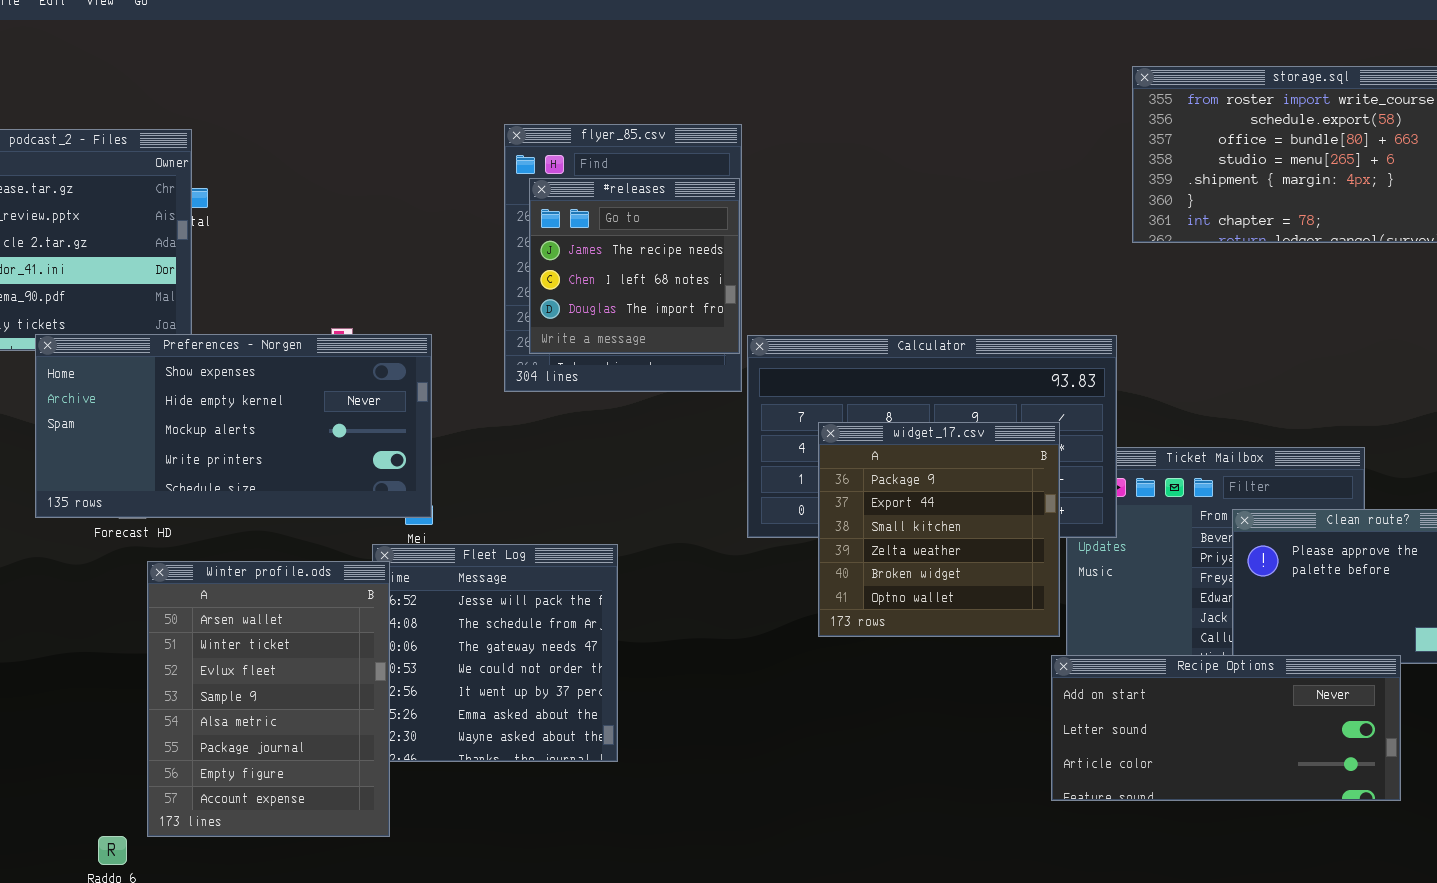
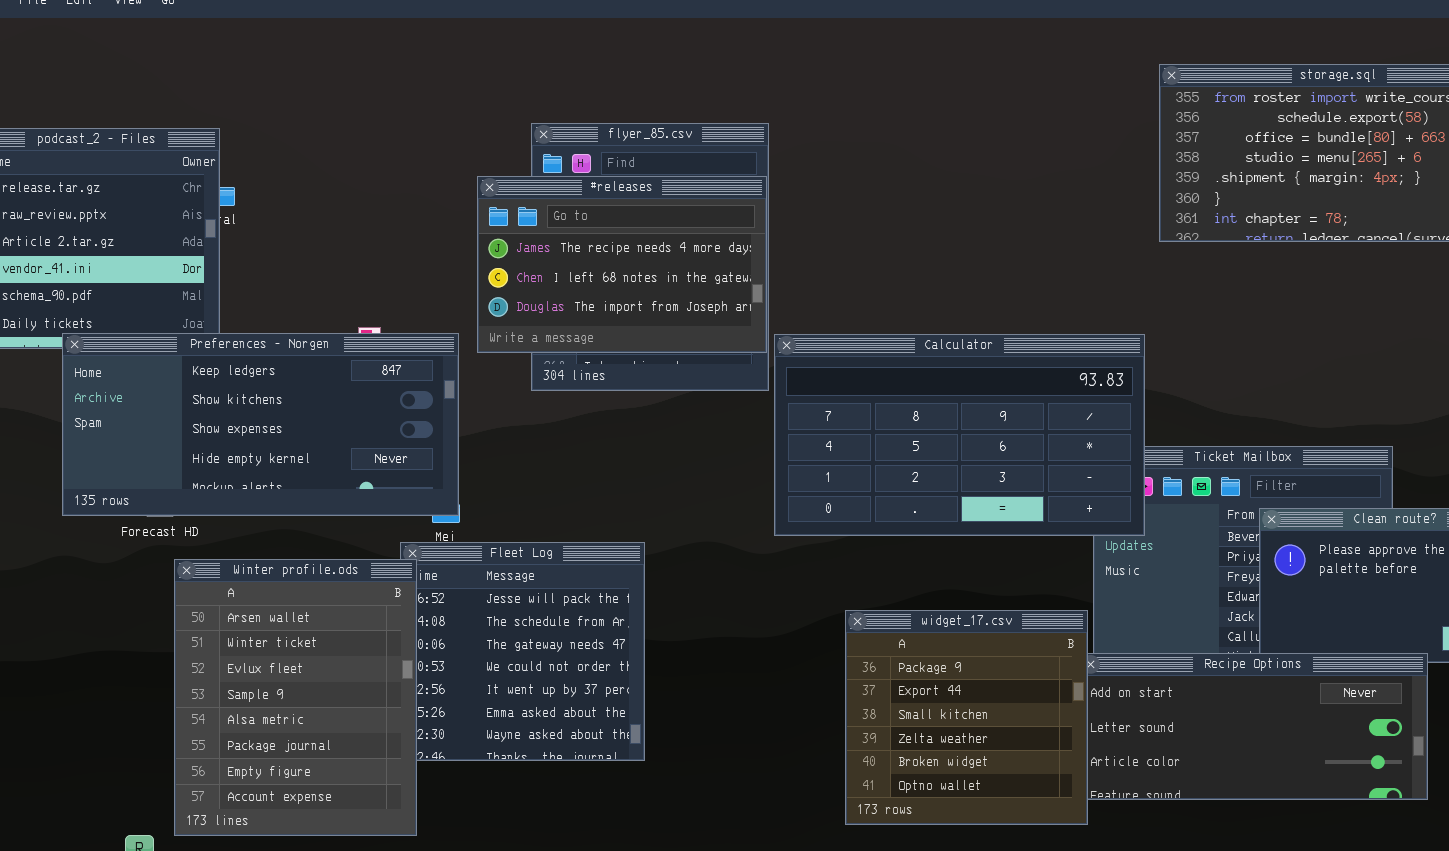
#releases: [529,178,740,354] -> [477,176,767,353], resized
Preferences - Norgen: [35,334,432,518] -> [62,333,459,516], scrolled up 2 rows
widget_17.csv: [818,422,1060,637] -> [845,610,1088,825], moved

